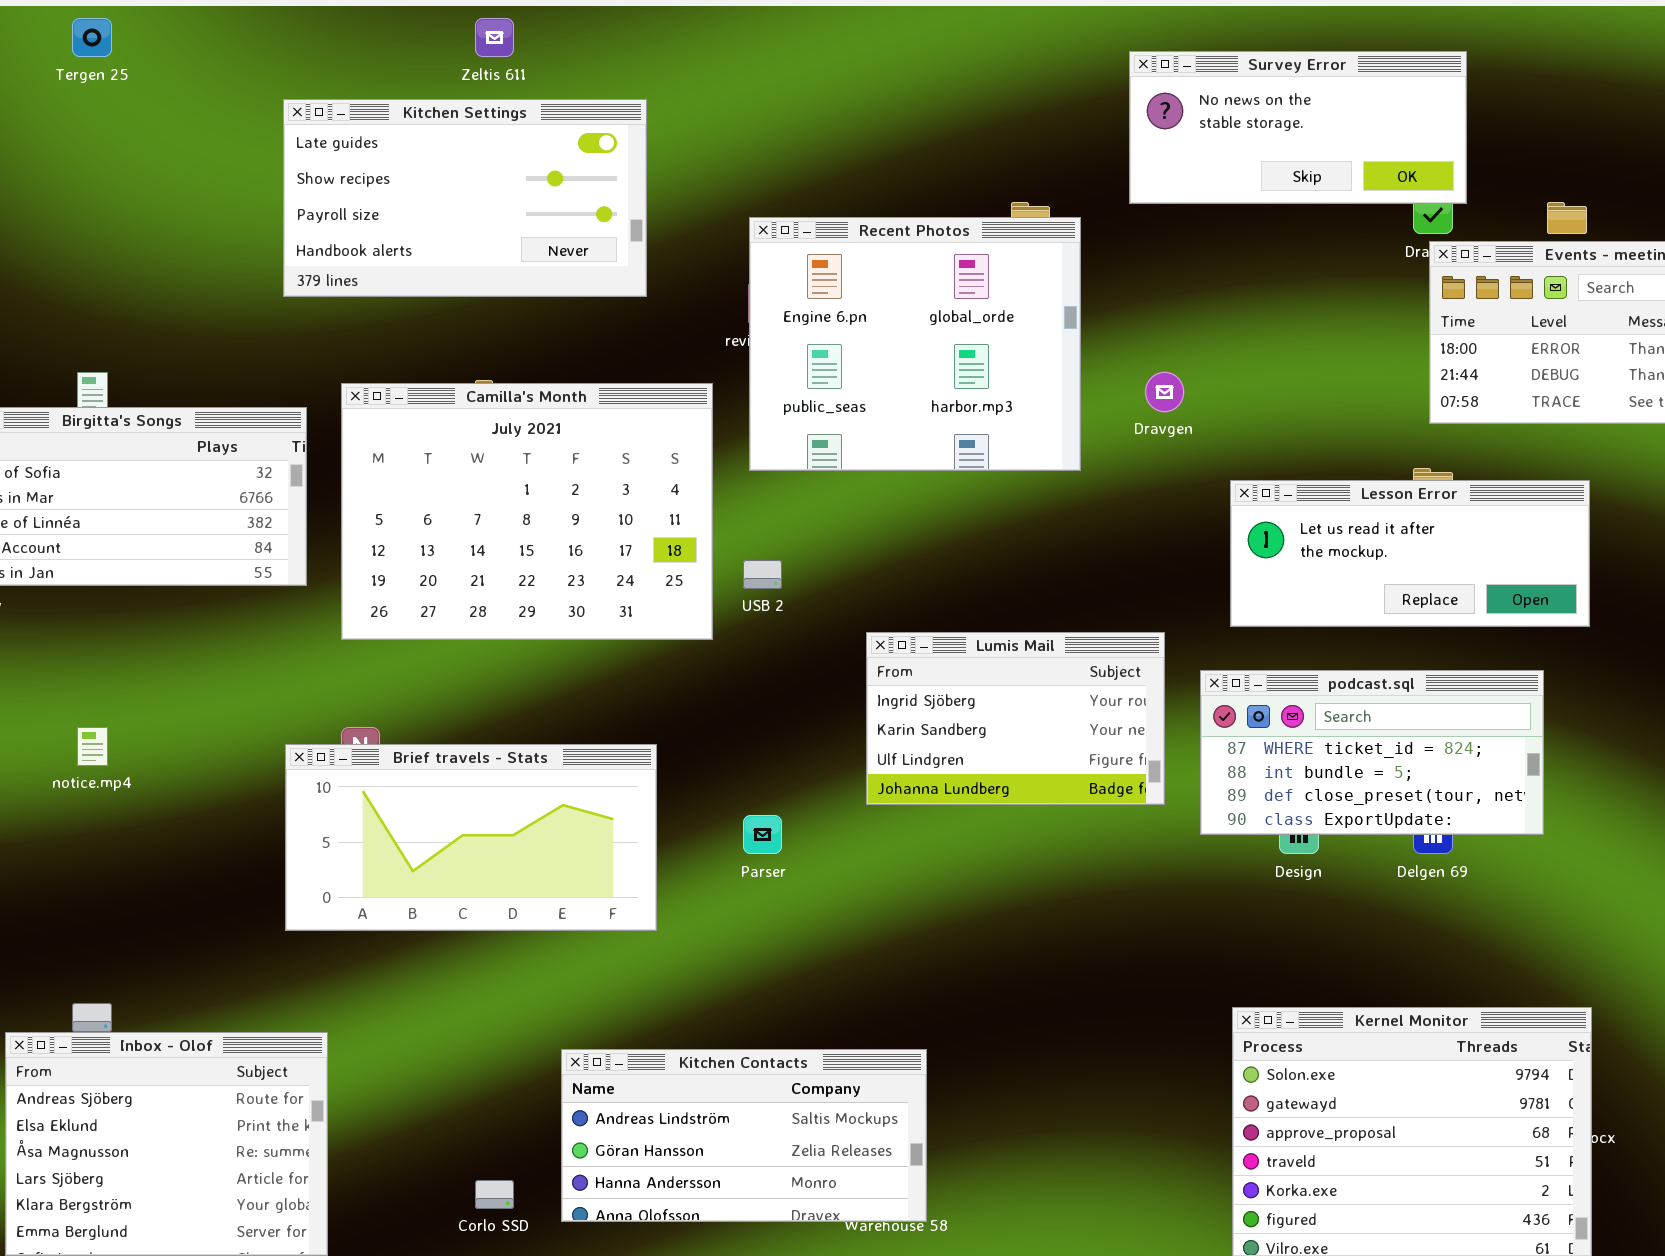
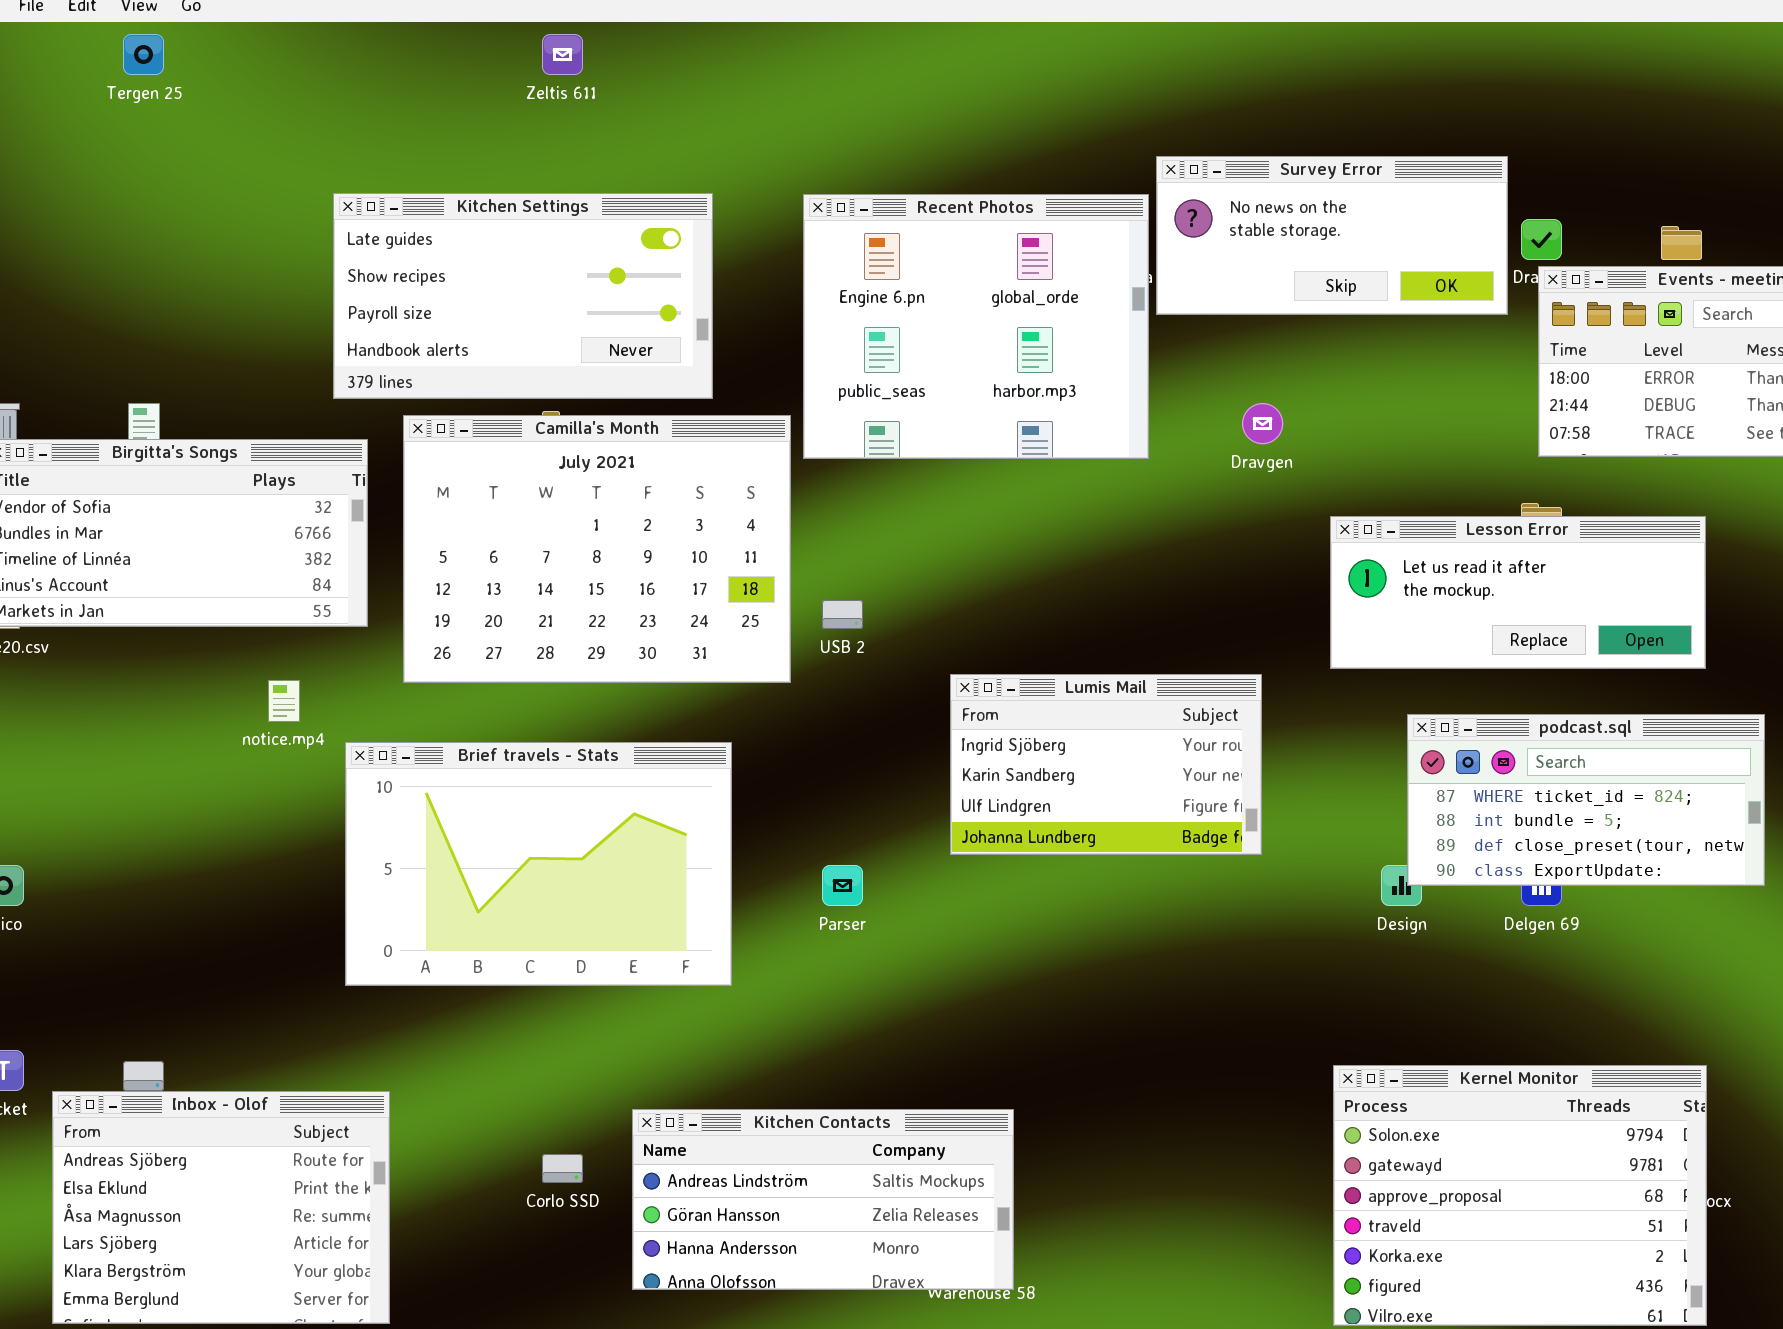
Survey Error: [1129,51,1467,204] -> [1156,156,1508,315], moved
Kitchen Settings: [283,99,647,297] -> [333,193,713,399], moved
Recent Photos: [749,217,1081,471] -> [803,194,1149,459], moved
podcast.sql: [1200,670,1544,835] -> [1407,714,1765,886], moved
notice.mp4: [77,727,108,766] -> [268,680,300,722], moved
Brief travels - Stats: [285,744,657,931] -> [345,742,732,986], resized
Corlo SSD: [475,1180,514,1209] -> [542,1154,583,1183], moved

